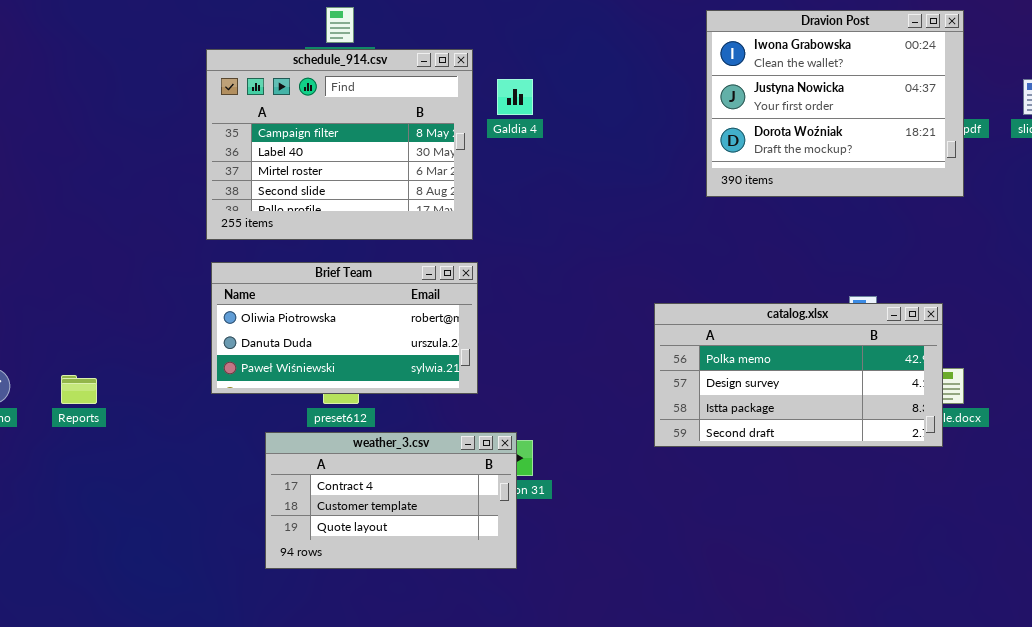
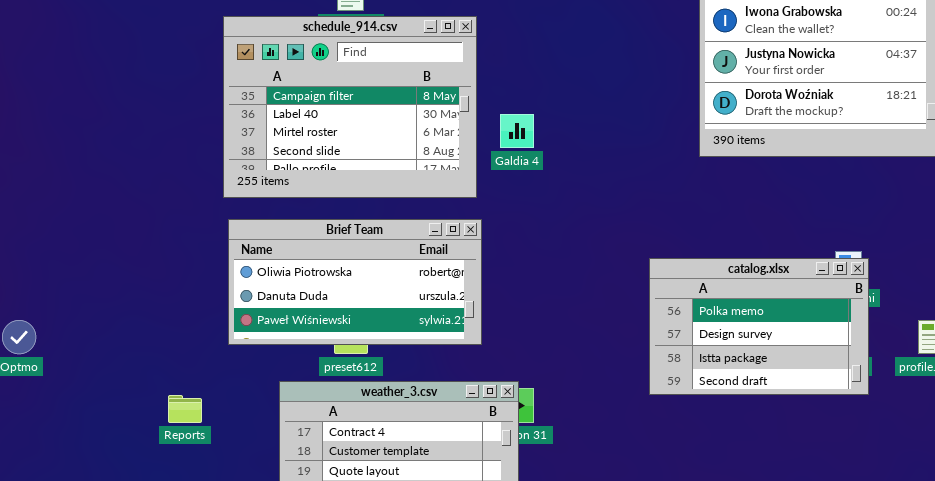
Galdia 4: [497,79,533,115] -> [500,114,534,148], moved
catalog.xlsx: [654,303,943,447] -> [649,258,869,395], resized
Reports: [61,375,97,404] -> [168,395,202,423], moved

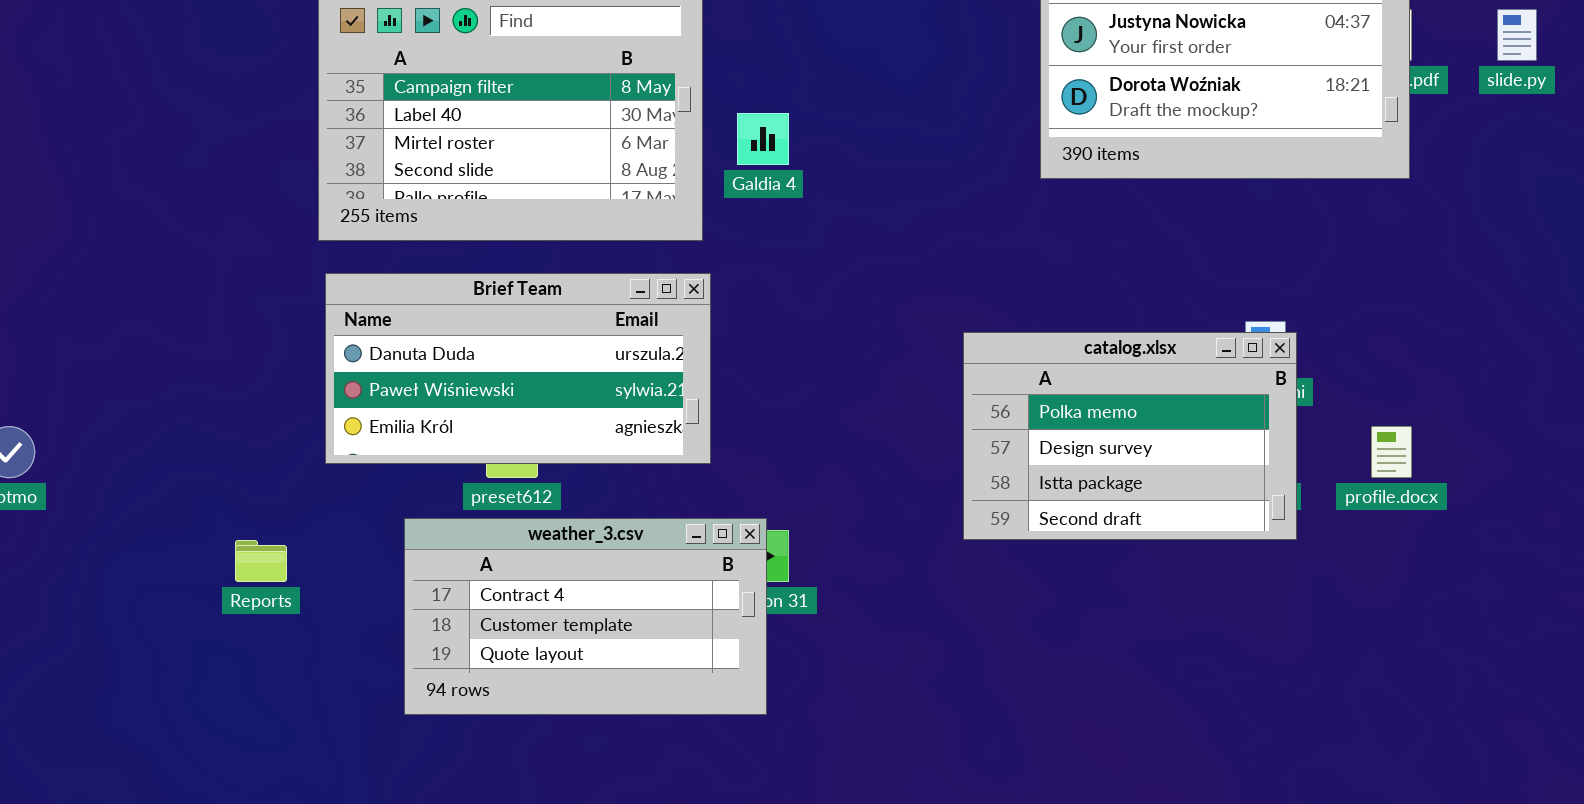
Brief Team: [228,219,482,345] -> [325,273,711,464], scrolled down 1 row

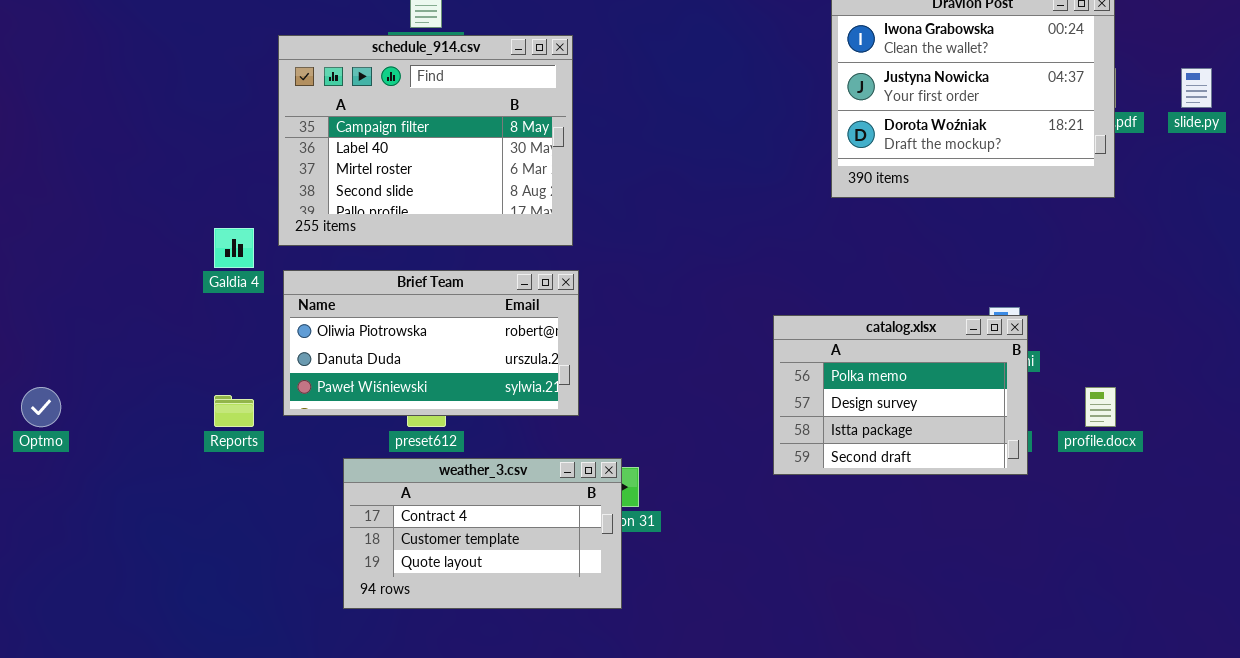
Galdia 4: [737,113,789,165] -> [214,228,254,268], moved
Brief Team: [325,273,711,464] -> [283,270,579,416], scrolled up 1 row
Reports: [235,540,287,582] -> [214,395,254,427], moved

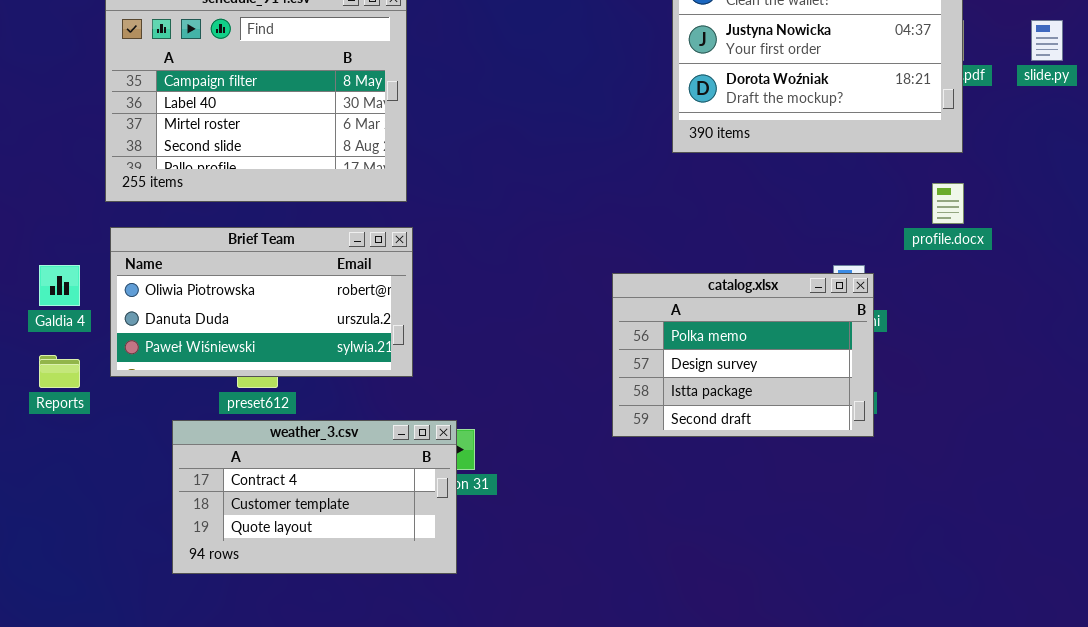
Galdia 4: [214,228,254,268] -> [39,265,80,306], moved
profile.docx: [1085,387,1116,427] -> [932,183,964,224], moved

